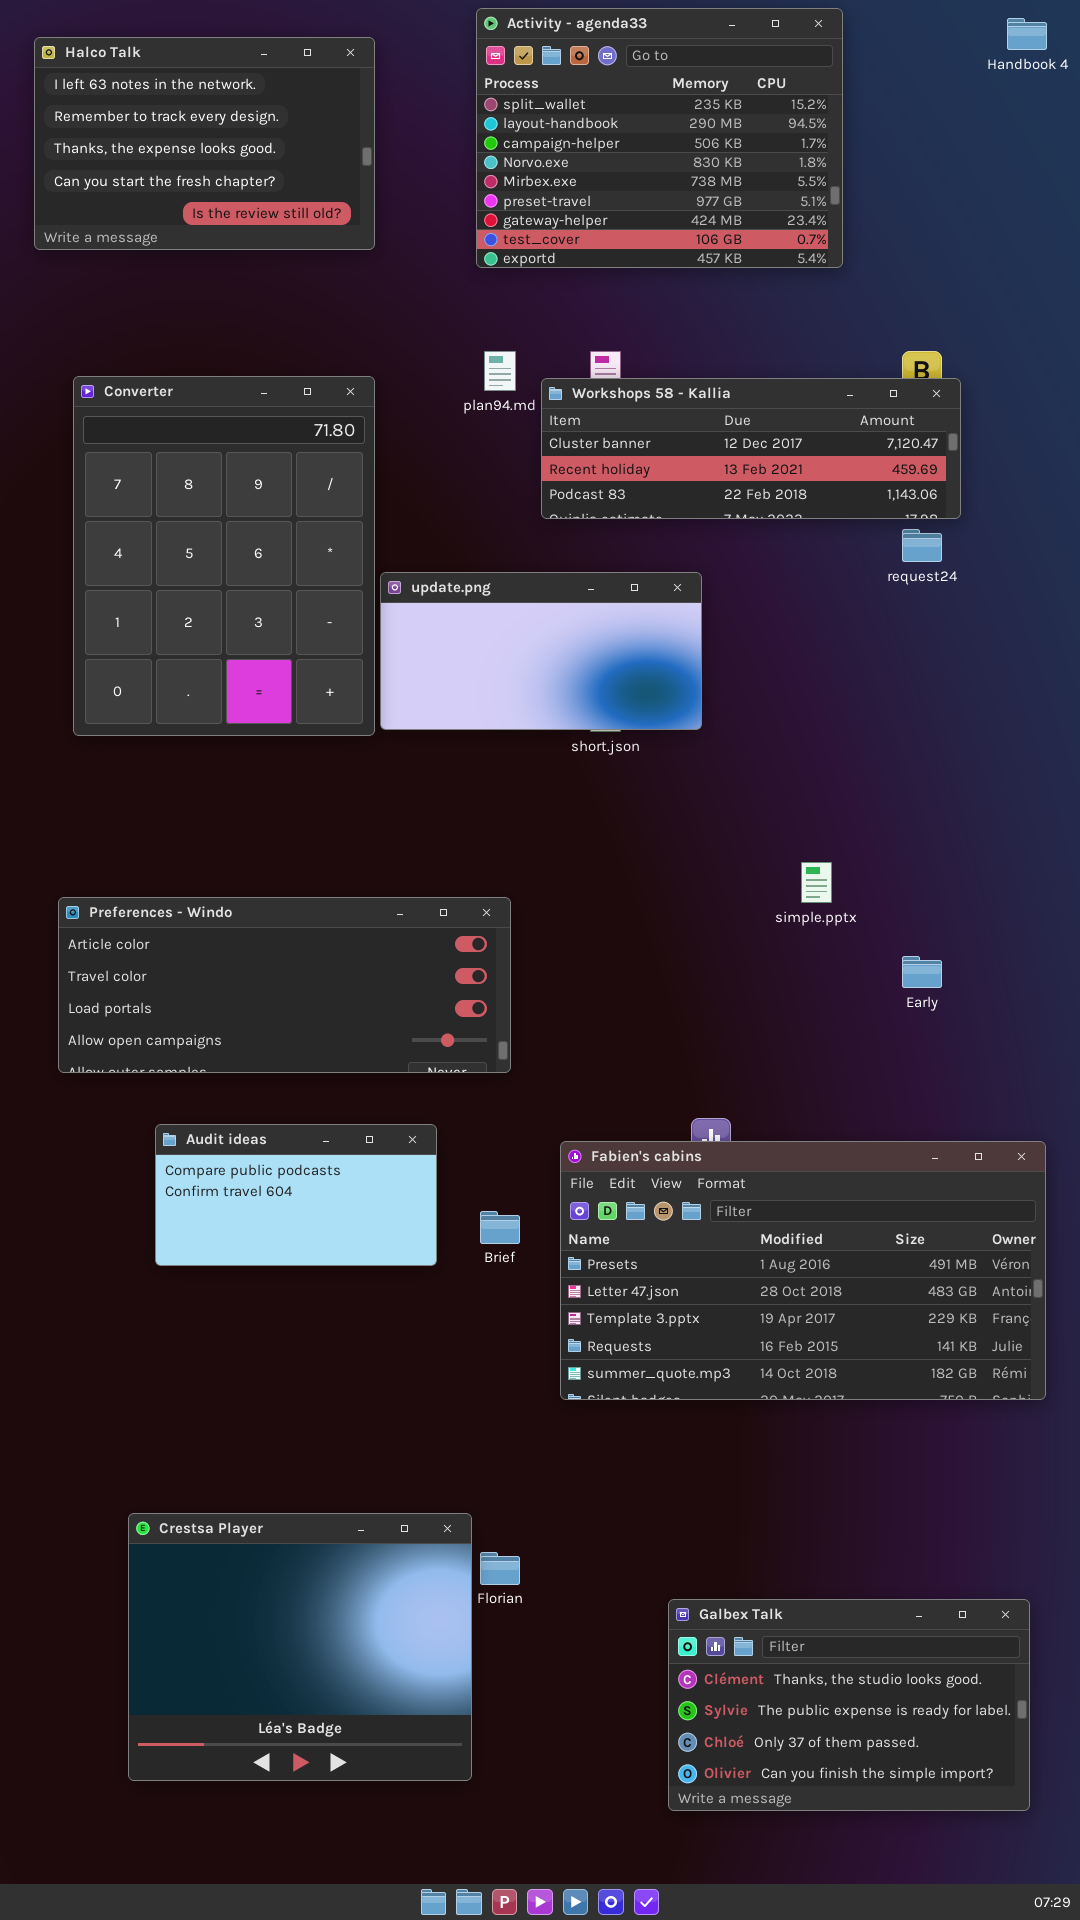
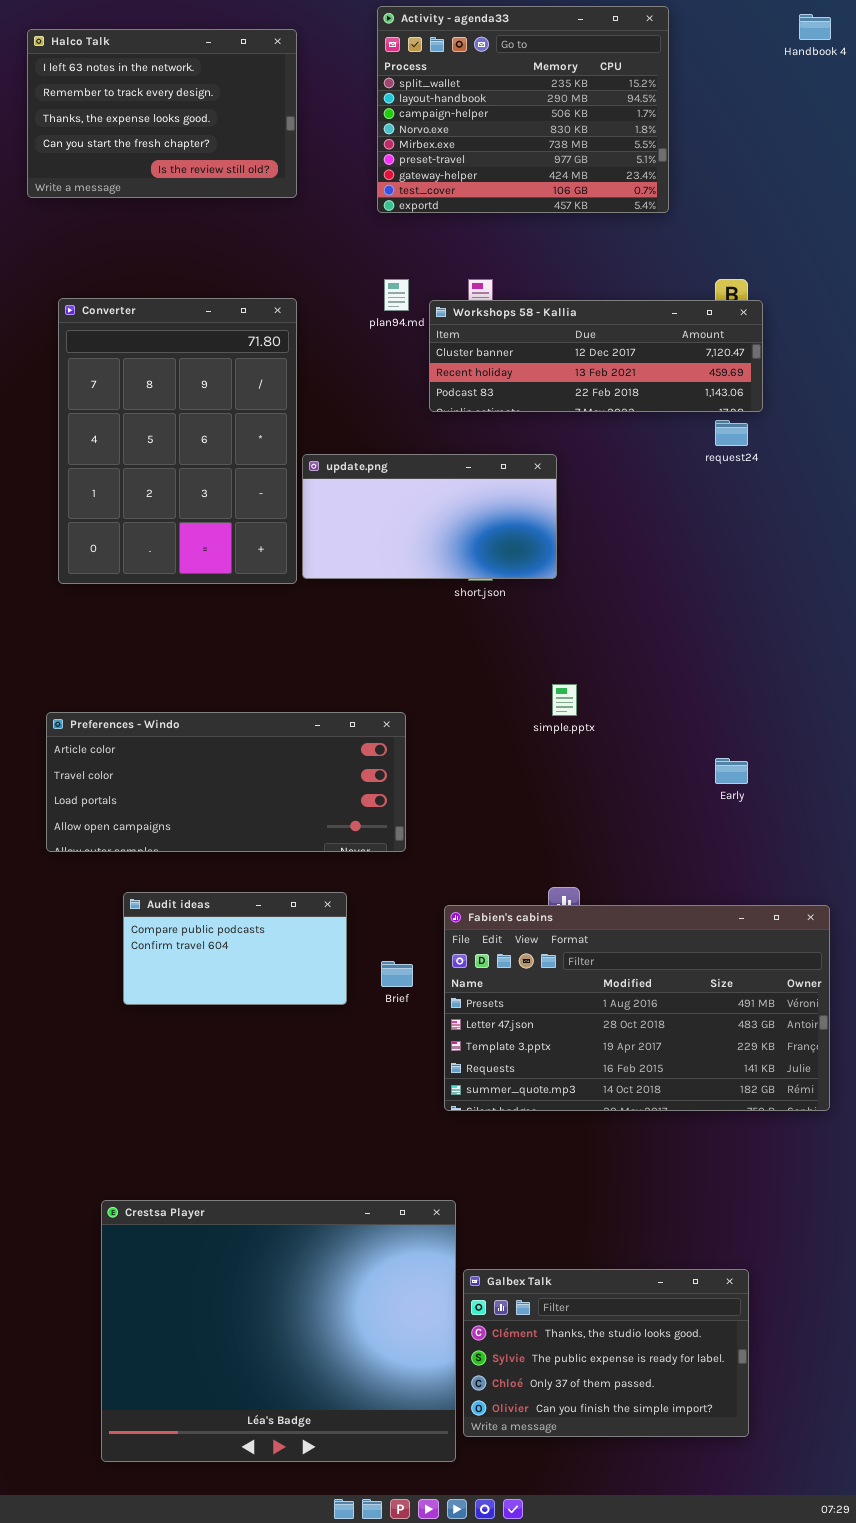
simple.pptx: [801,862,832,903] -> [552,684,577,716], moved
Crestsa Player: [128,1513,472,1781] -> [101,1200,456,1462], resized
Galbex Talk: [668,1599,1030,1811] -> [463,1269,749,1437], moved

